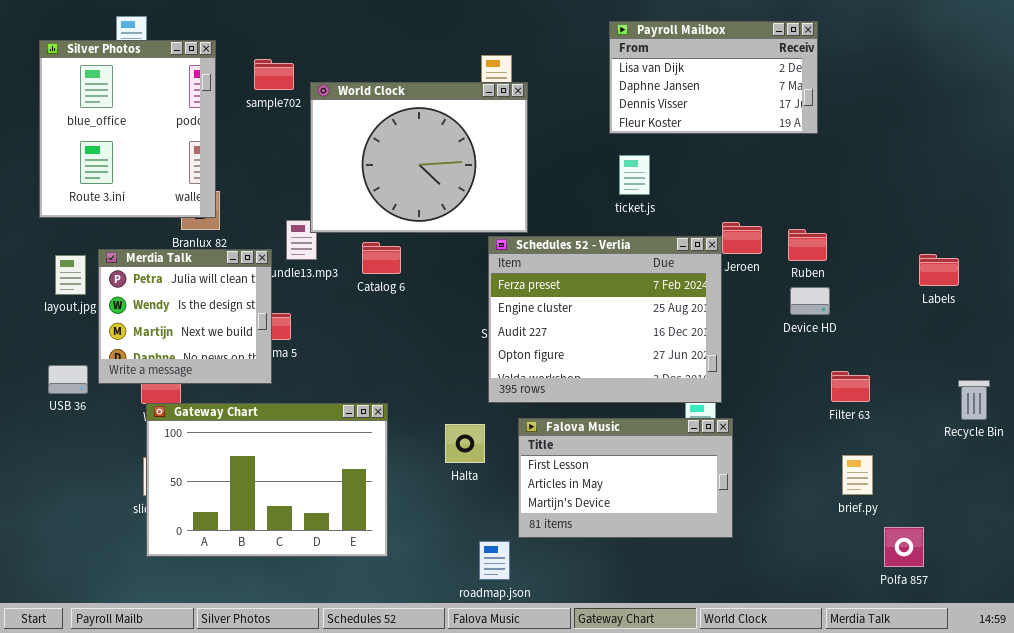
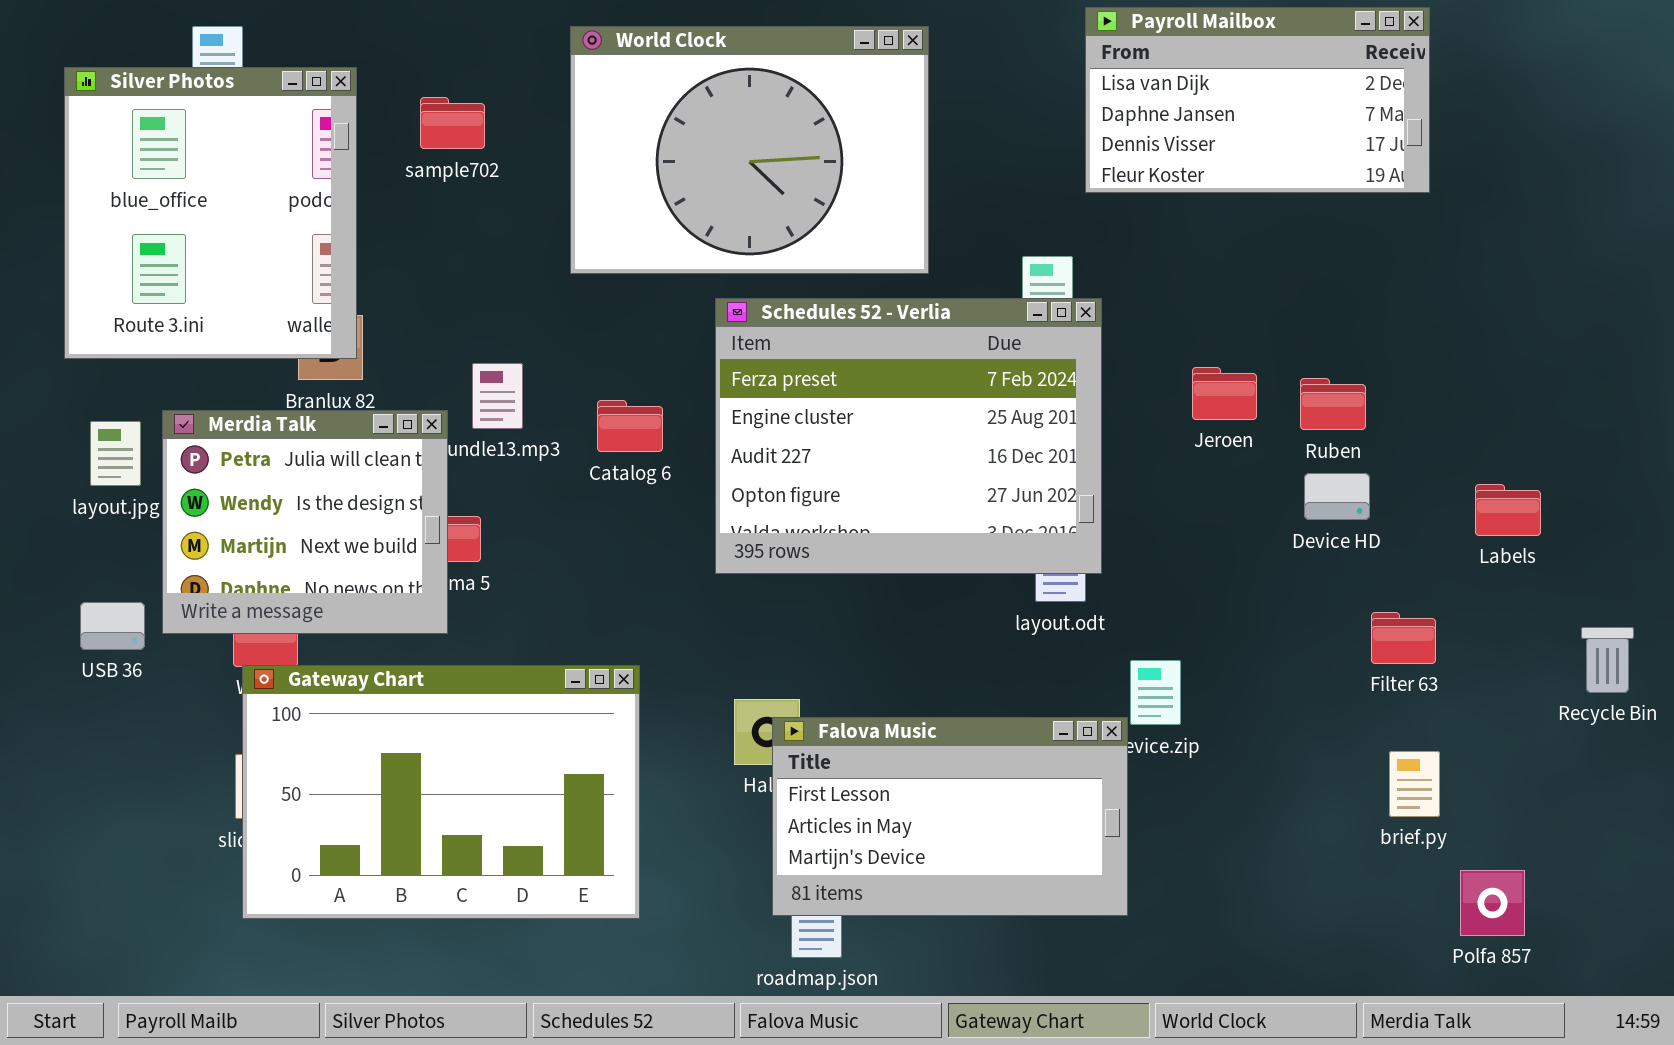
Payroll Mailbox: [609,21,818,134] -> [1085,7,1430,193], moved
World Clock: [310,82,528,233] -> [570,26,929,274], moved
Schedules 52 - Verlia: [488,236,722,403] -> [715,298,1102,574], moved
Labels: [919,254,959,286] -> [1475,484,1541,536], moved
Falova Music: [518,418,733,538] -> [772,717,1128,916], moved

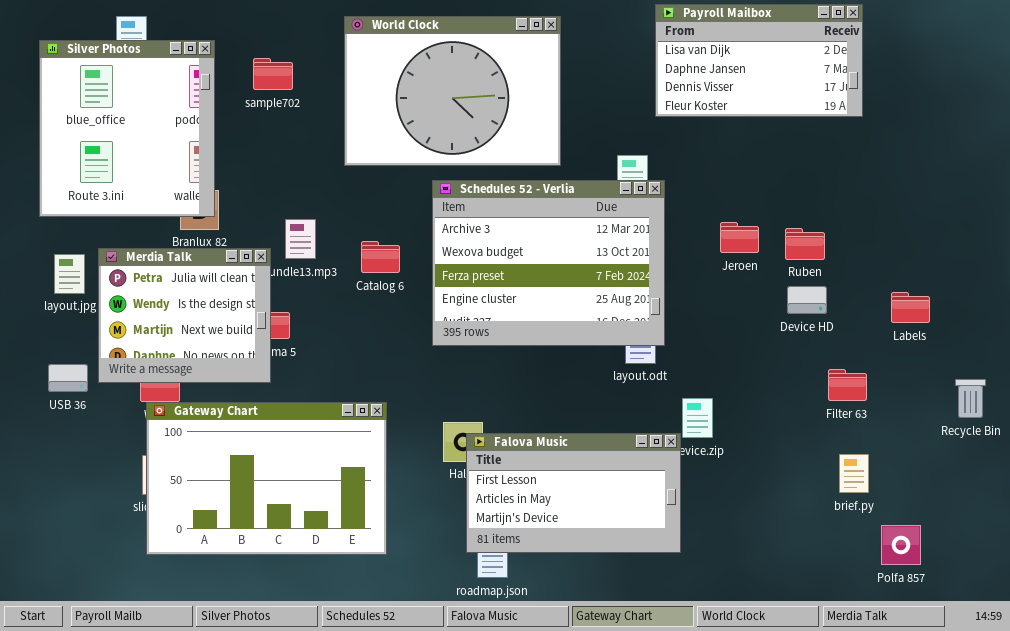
Schedules 52 - Verlia: [715,298,1102,574] -> [432,180,665,346], scrolled up 2 rows

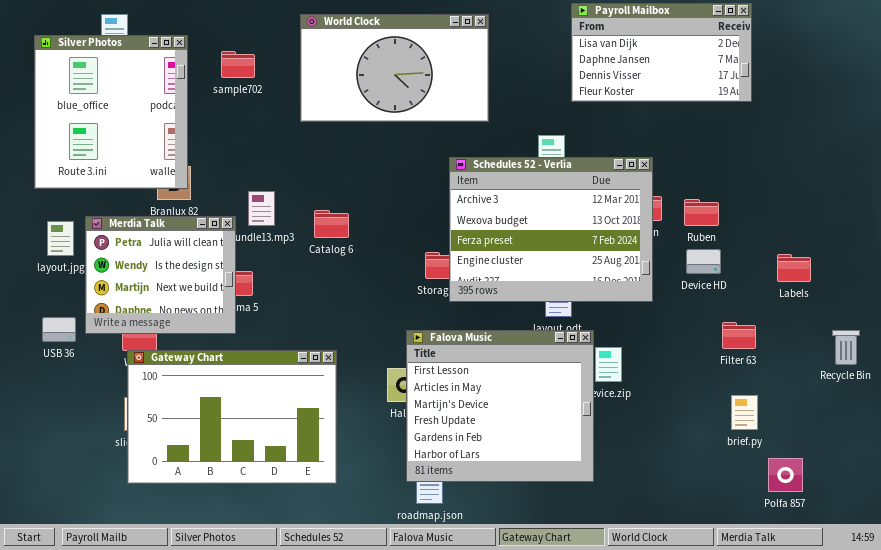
World Clock: [344,16,561,166] -> [300,14,489,122], resized
Schedules 52 - Verlia: [432,180,665,346] -> [449,157,653,302], moved
Falova Music: [466,433,681,553] -> [406,330,594,482], resized

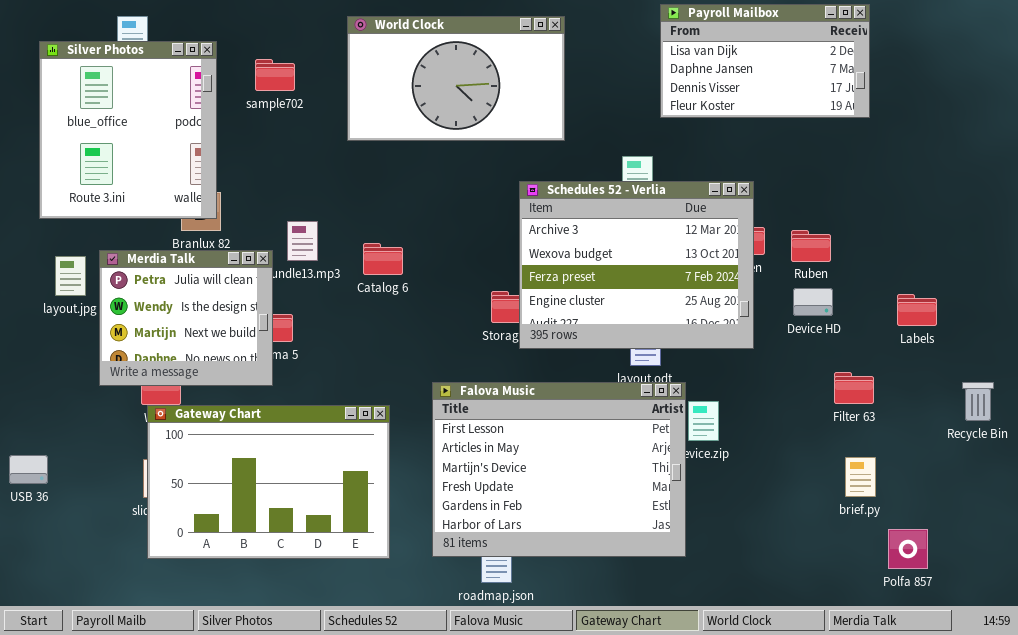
USB 36: [42,317,76,342] -> [9,455,48,484], moved
Falova Music: [406,330,594,482] -> [432,382,686,557], resized

